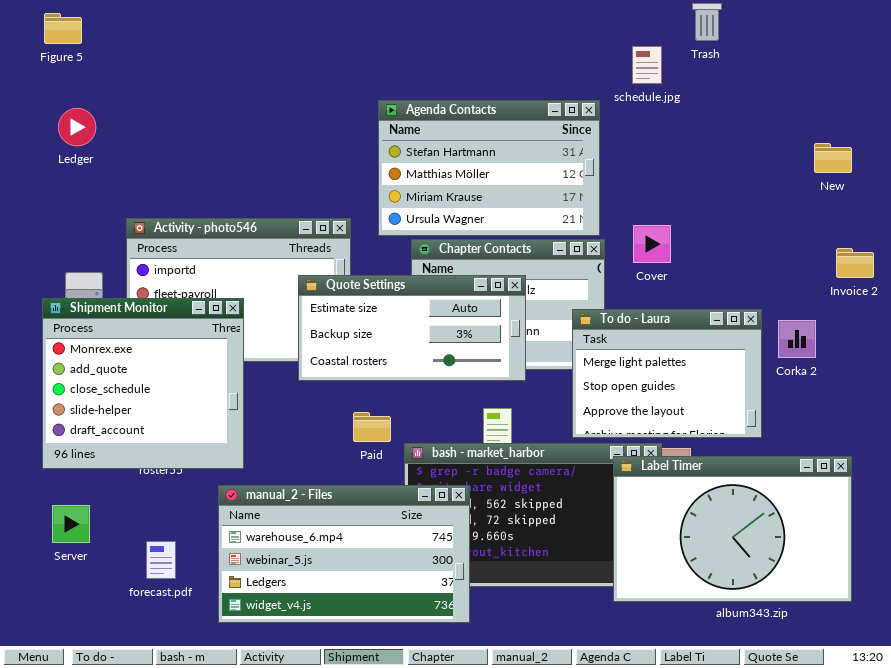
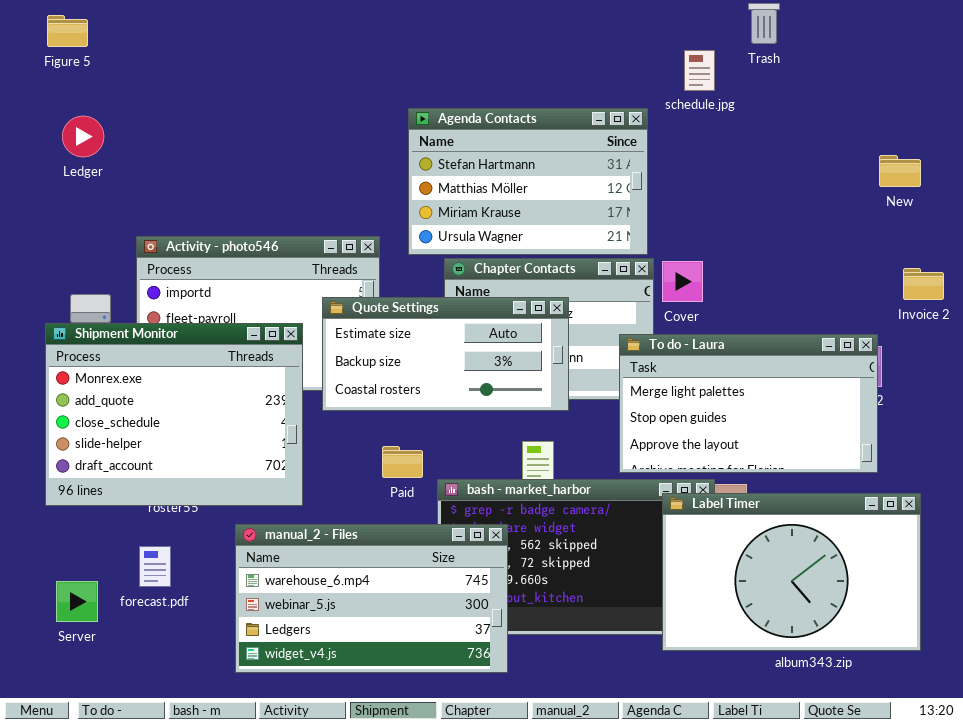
Cover: [633,225,671,263] -> [662,261,703,302], moved
Shipment Monitor: [42,298,244,469] -> [45,323,303,506], resized
To do - Laura: [572,309,762,438] -> [619,334,878,473], resized
Server: [52,505,90,543] -> [56,581,98,622], moved
forecast.pdf: [146,541,176,579] -> [139,546,171,587], moved

